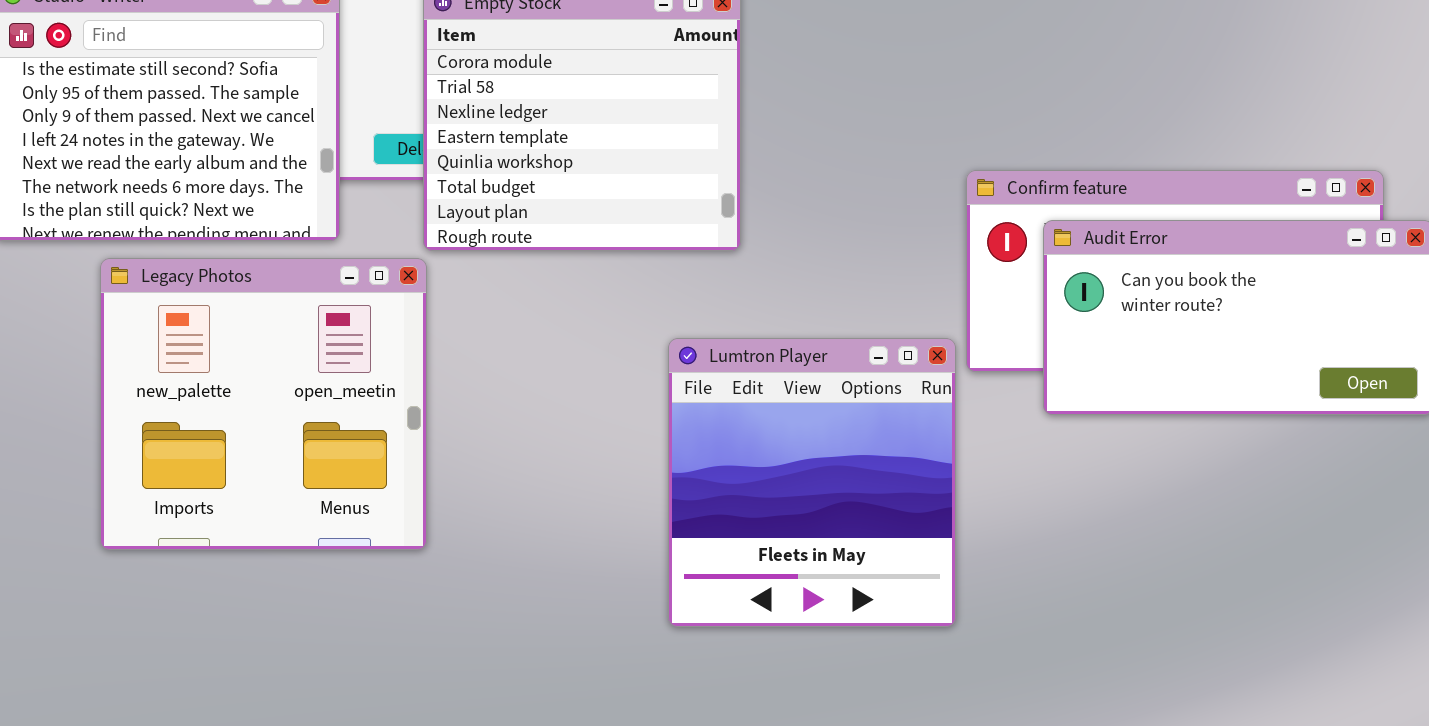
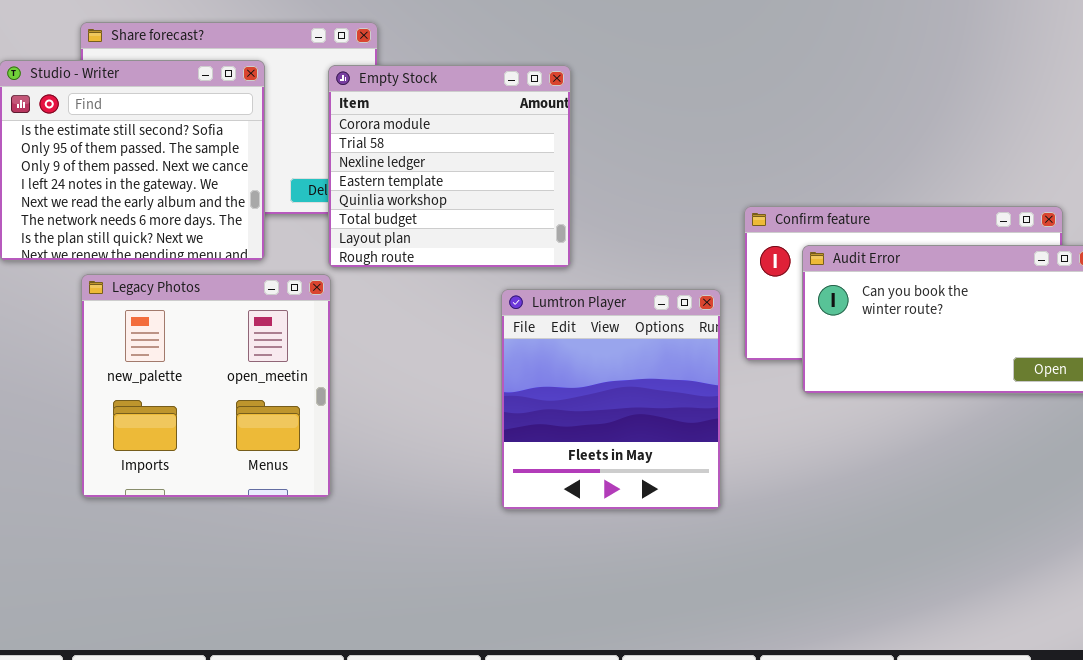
Lumtron Player: [668,338,956,627] -> [501,289,721,510], moved

